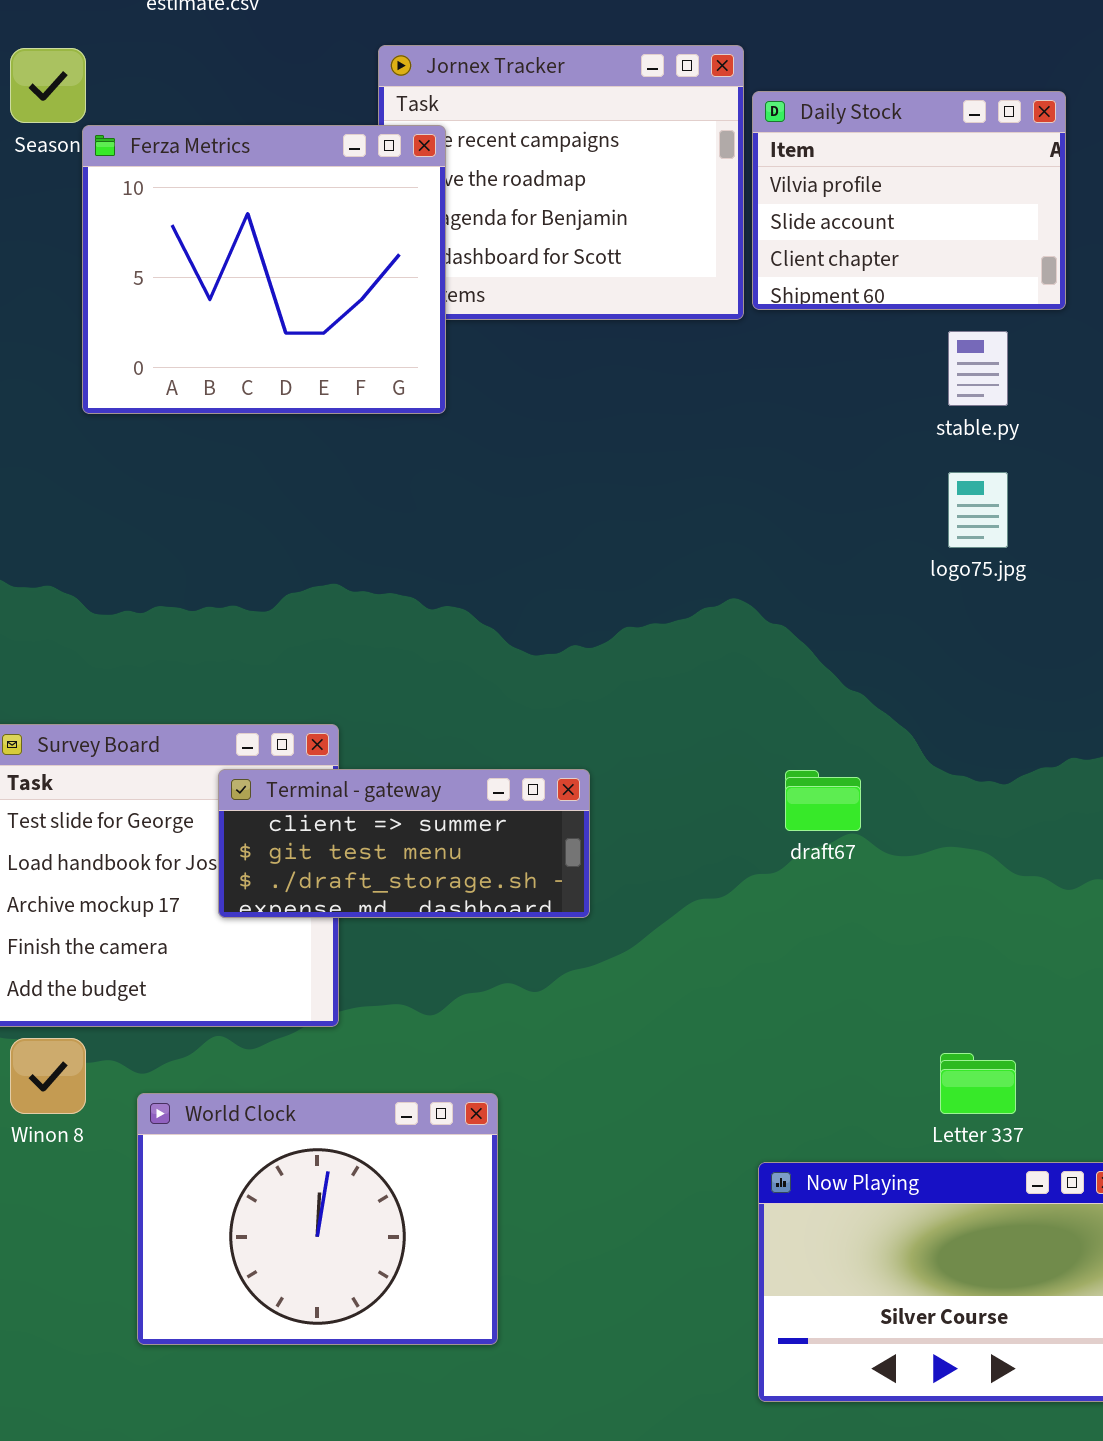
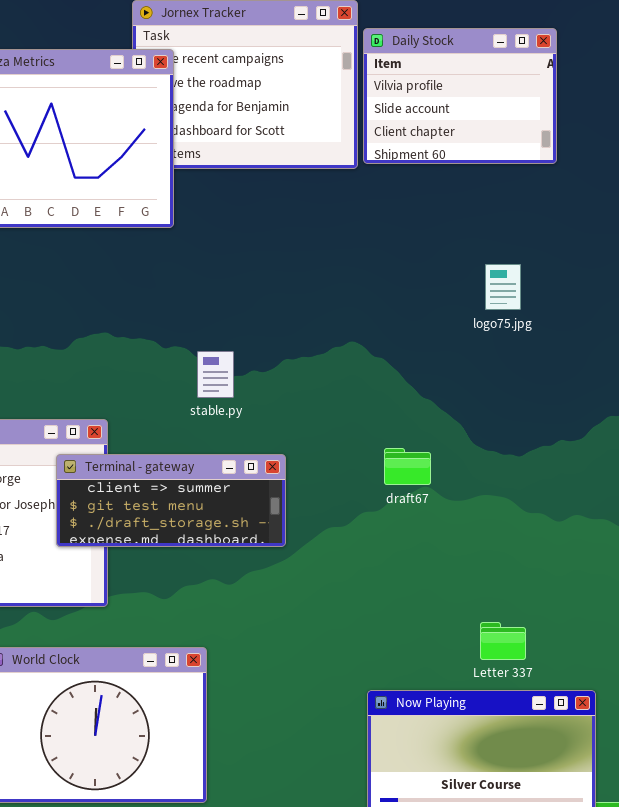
stable.py: [948,331,1008,406] -> [197,351,234,398], moved
Terminal - gateway: [218,769,590,918] -> [56,454,286,547], moved

